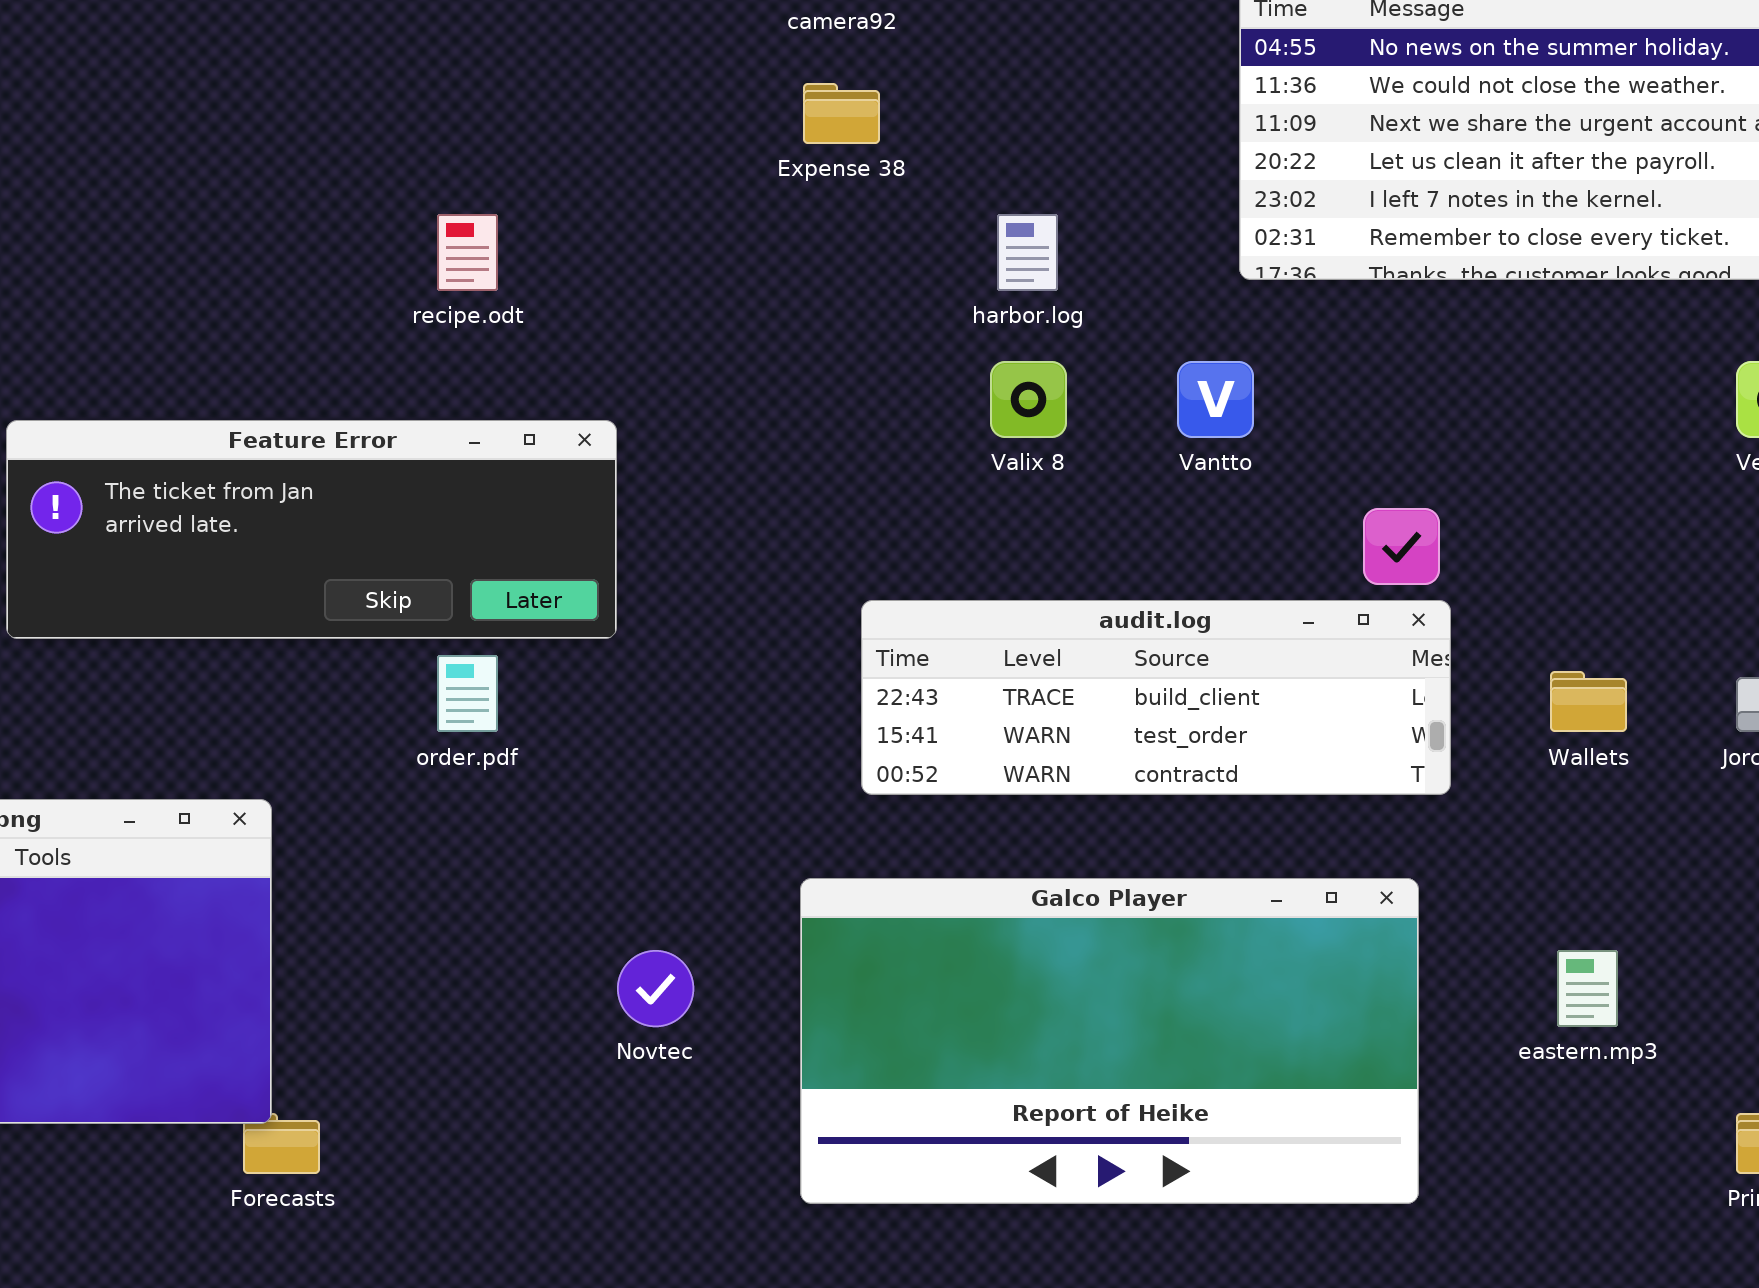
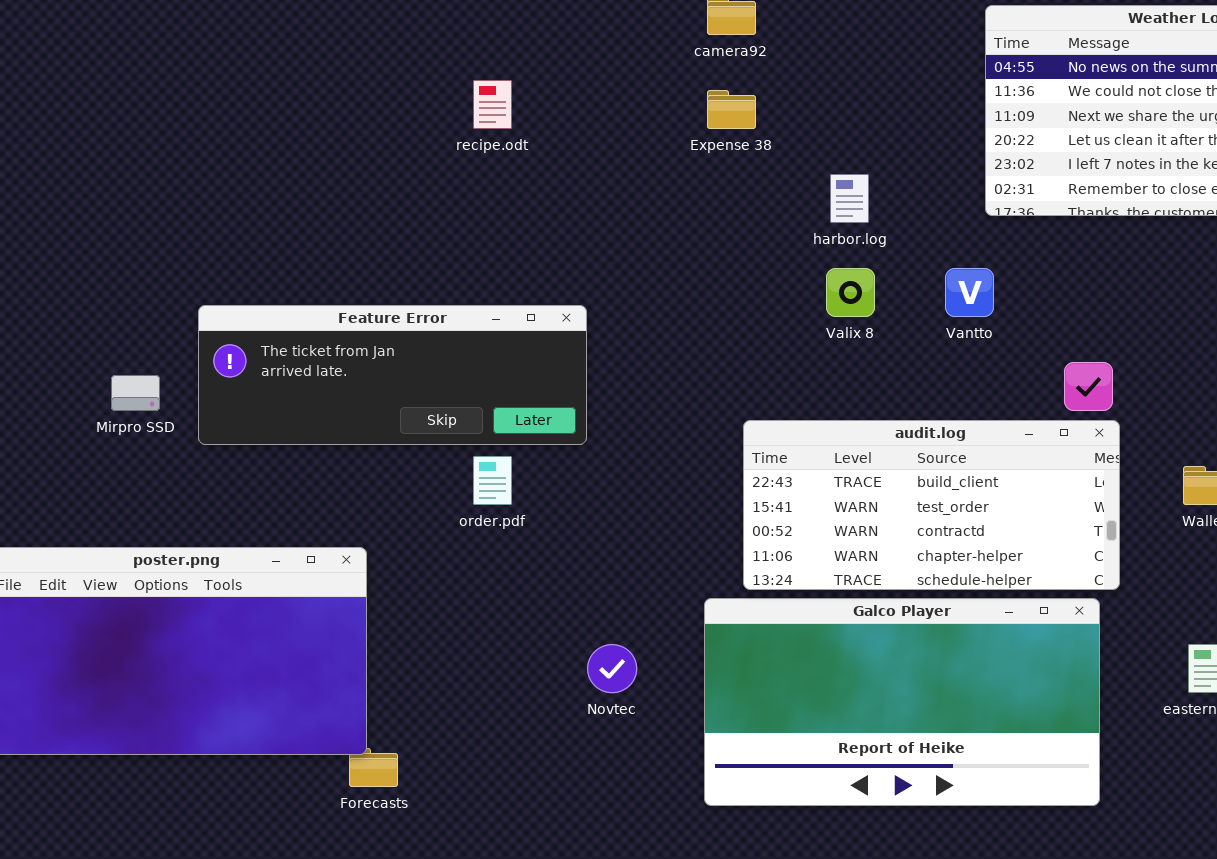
recipe.odt: [437,214,498,291] -> [473,80,512,129], moved
audit.log: [861,600,1451,795] -> [743,420,1120,590], resized

